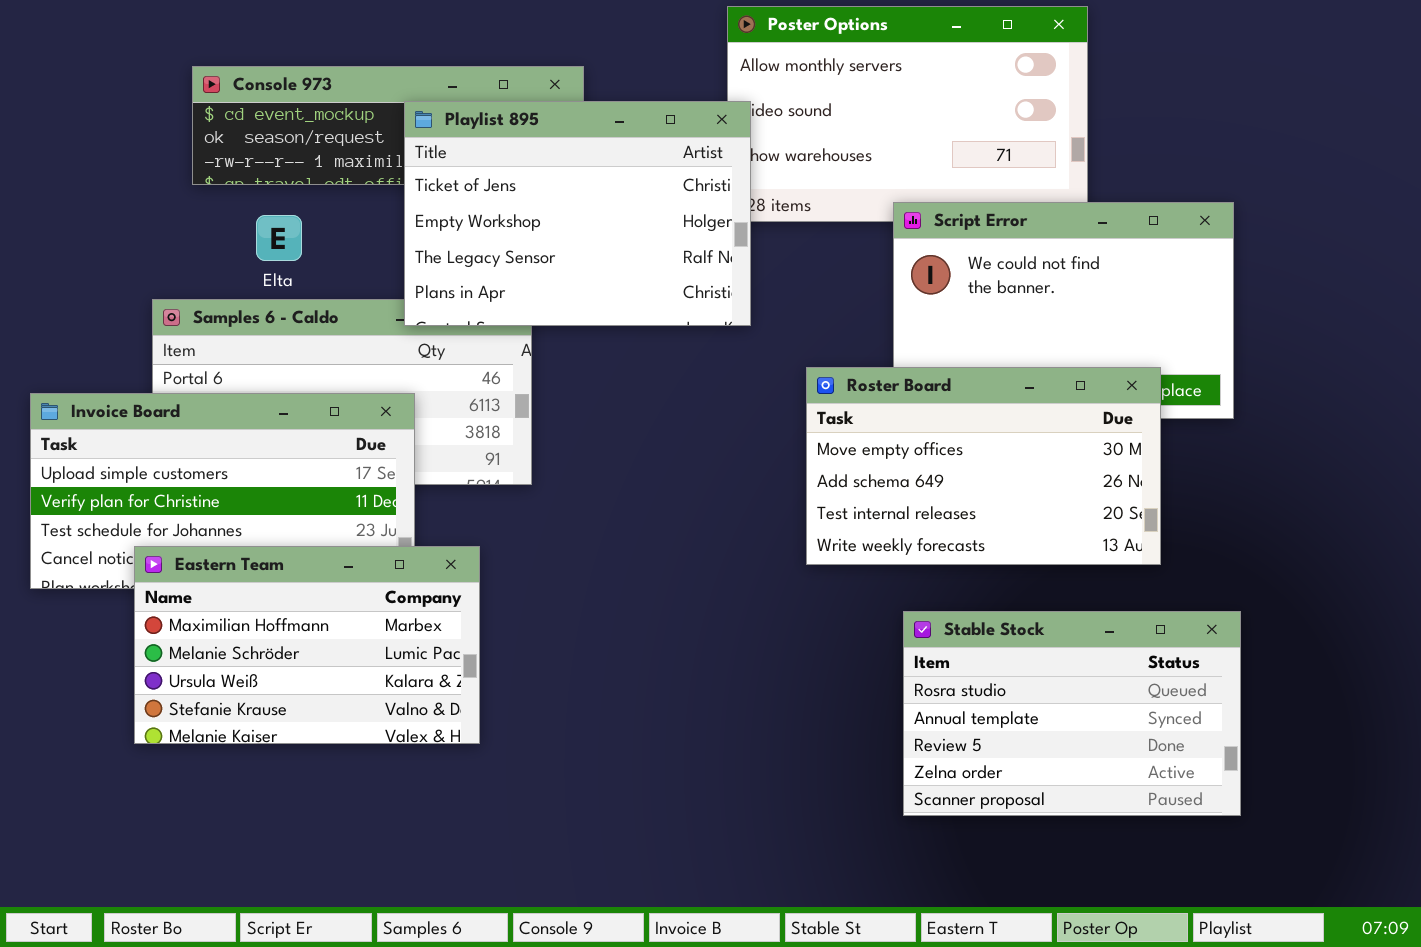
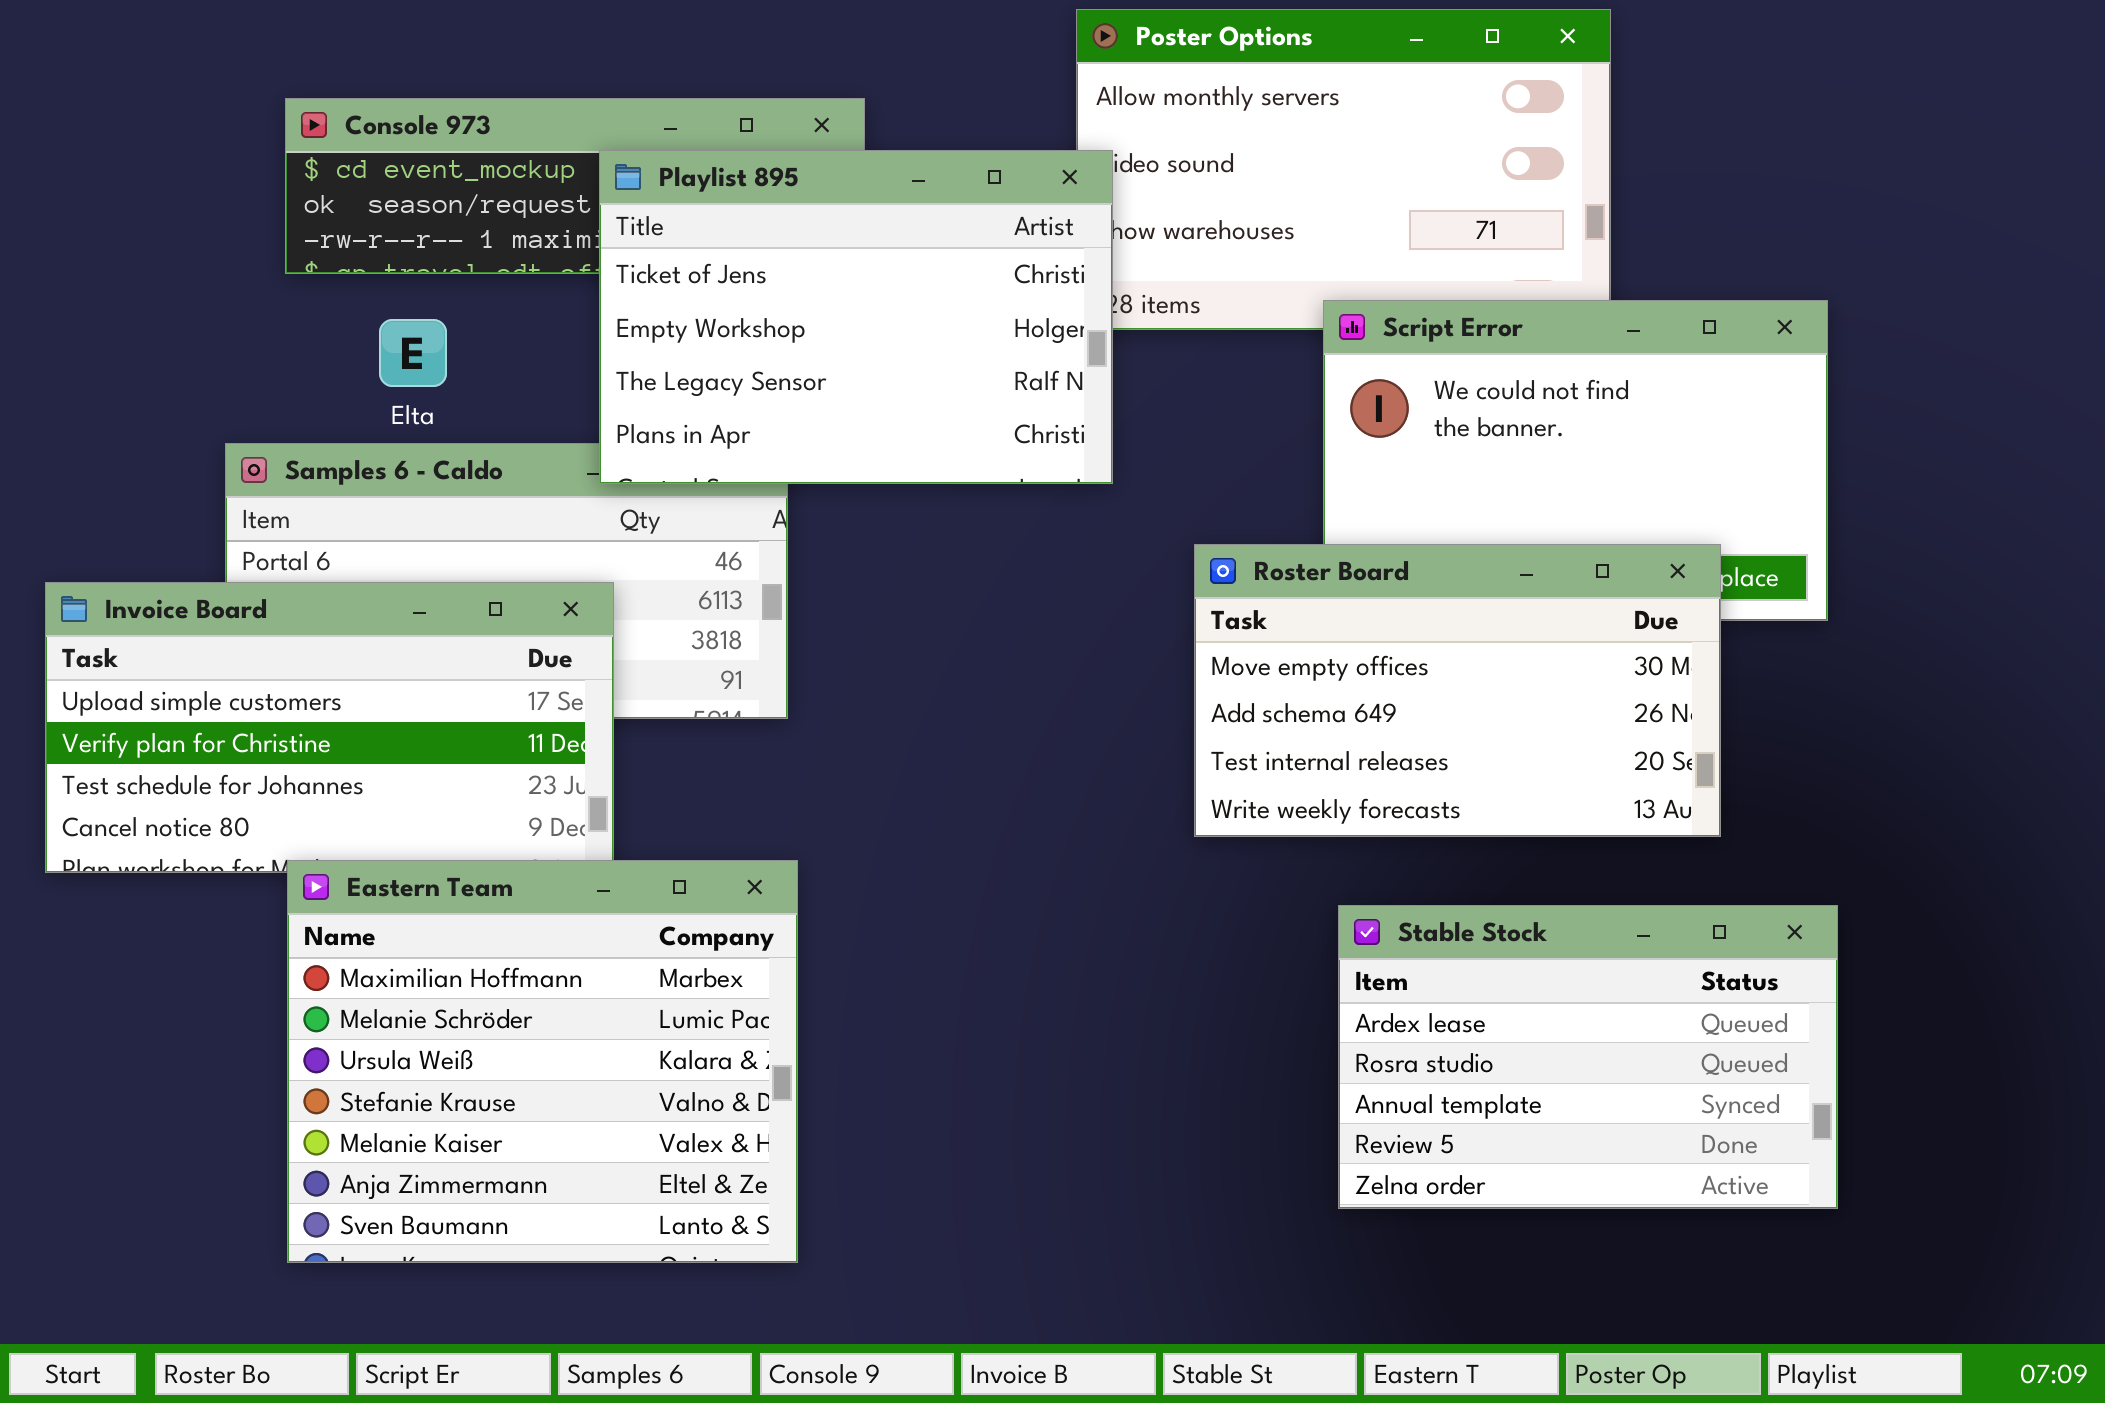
Eastern Team: [134,546,480,744] -> [287,860,798,1263], moved, resized
Stable Stock: [903,611,1241,816] -> [1338,905,1838,1209], scrolled up 1 row

